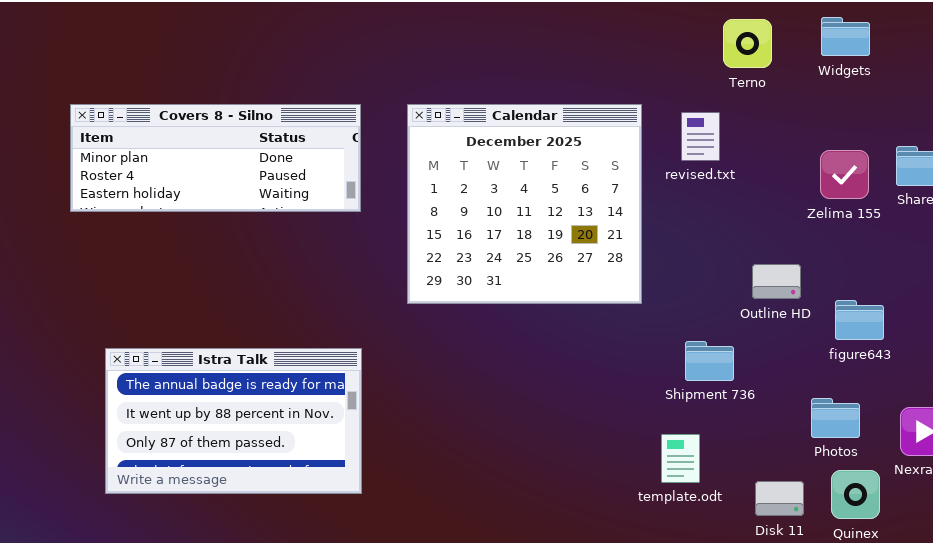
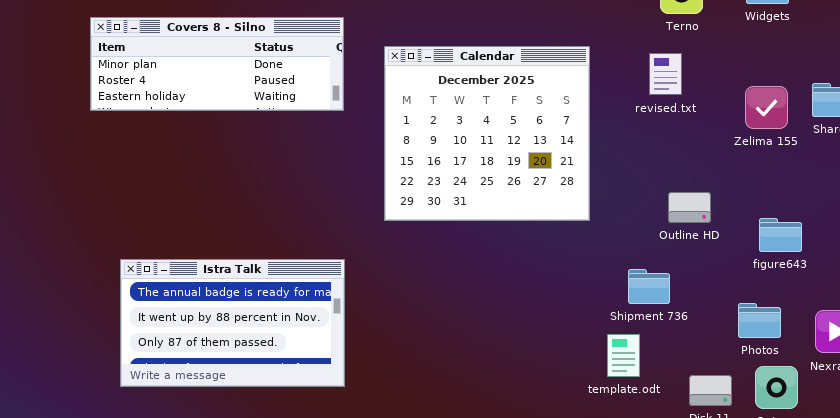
Covers 8 - Silno: [70,104,361,212] -> [90,17,344,111], moved
revised.txt: [681,112,720,161] -> [649,53,682,95], moved
Outline HD: [752,264,801,299] -> [668,192,711,223], moved
Shipment 736: [685,341,734,381] -> [628,269,670,304], moved

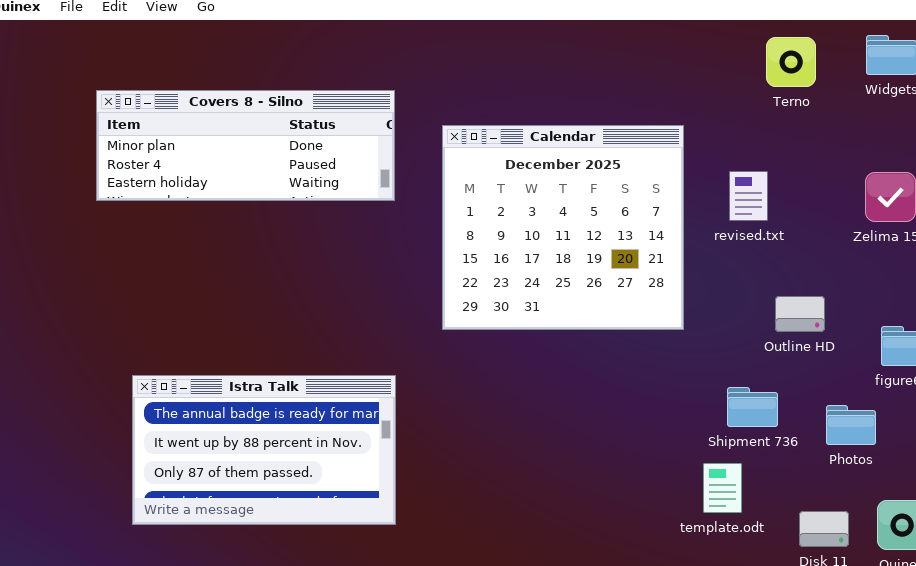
revised.txt: [649,53,682,95] -> [729,171,768,221], moved
Photos: [738,303,781,338] -> [826,405,876,445], moved

